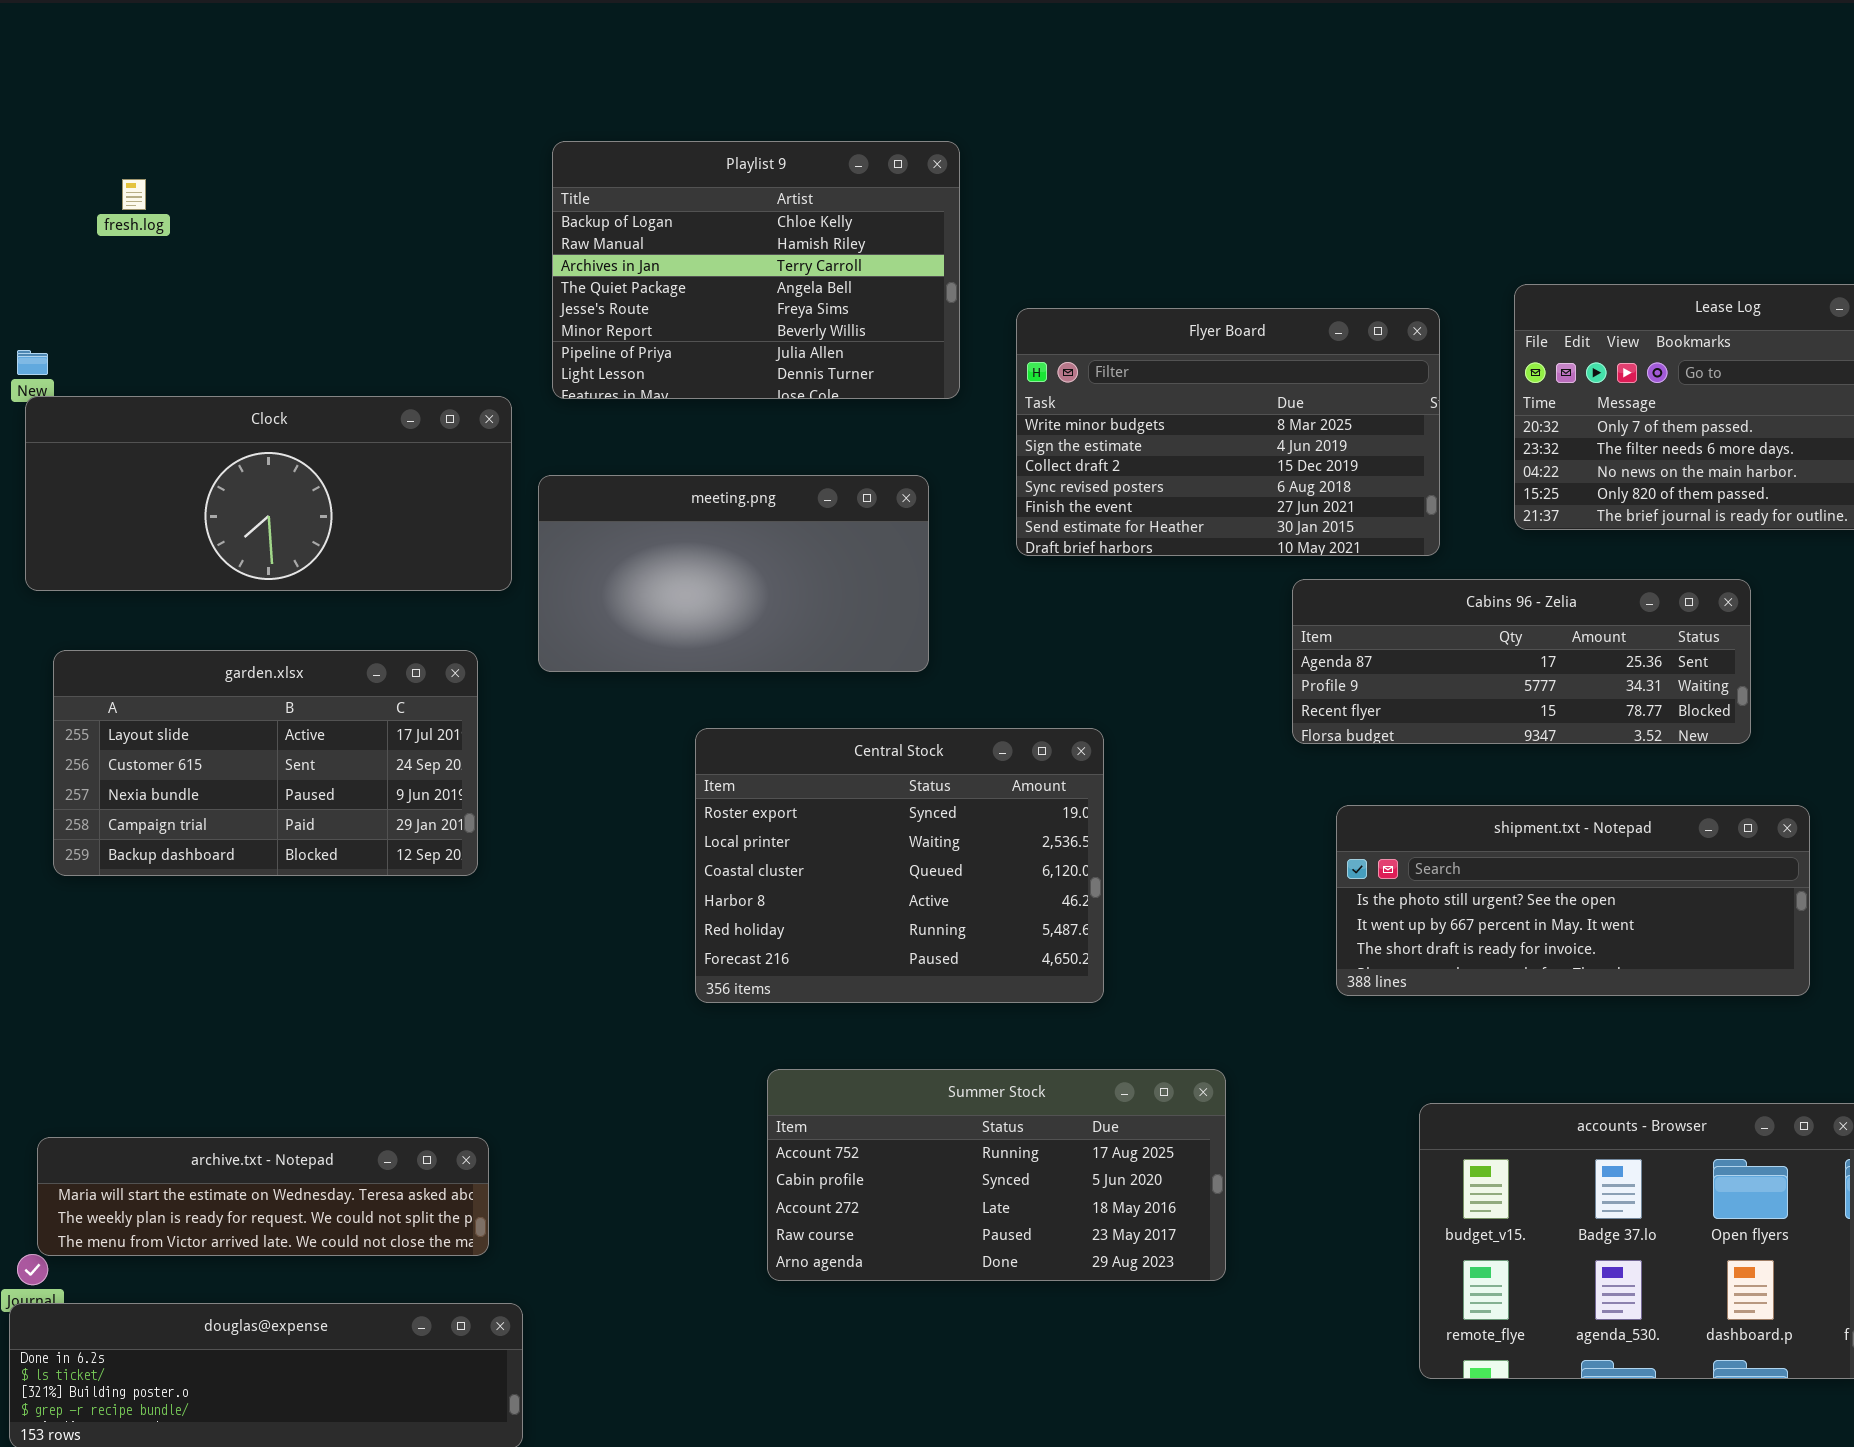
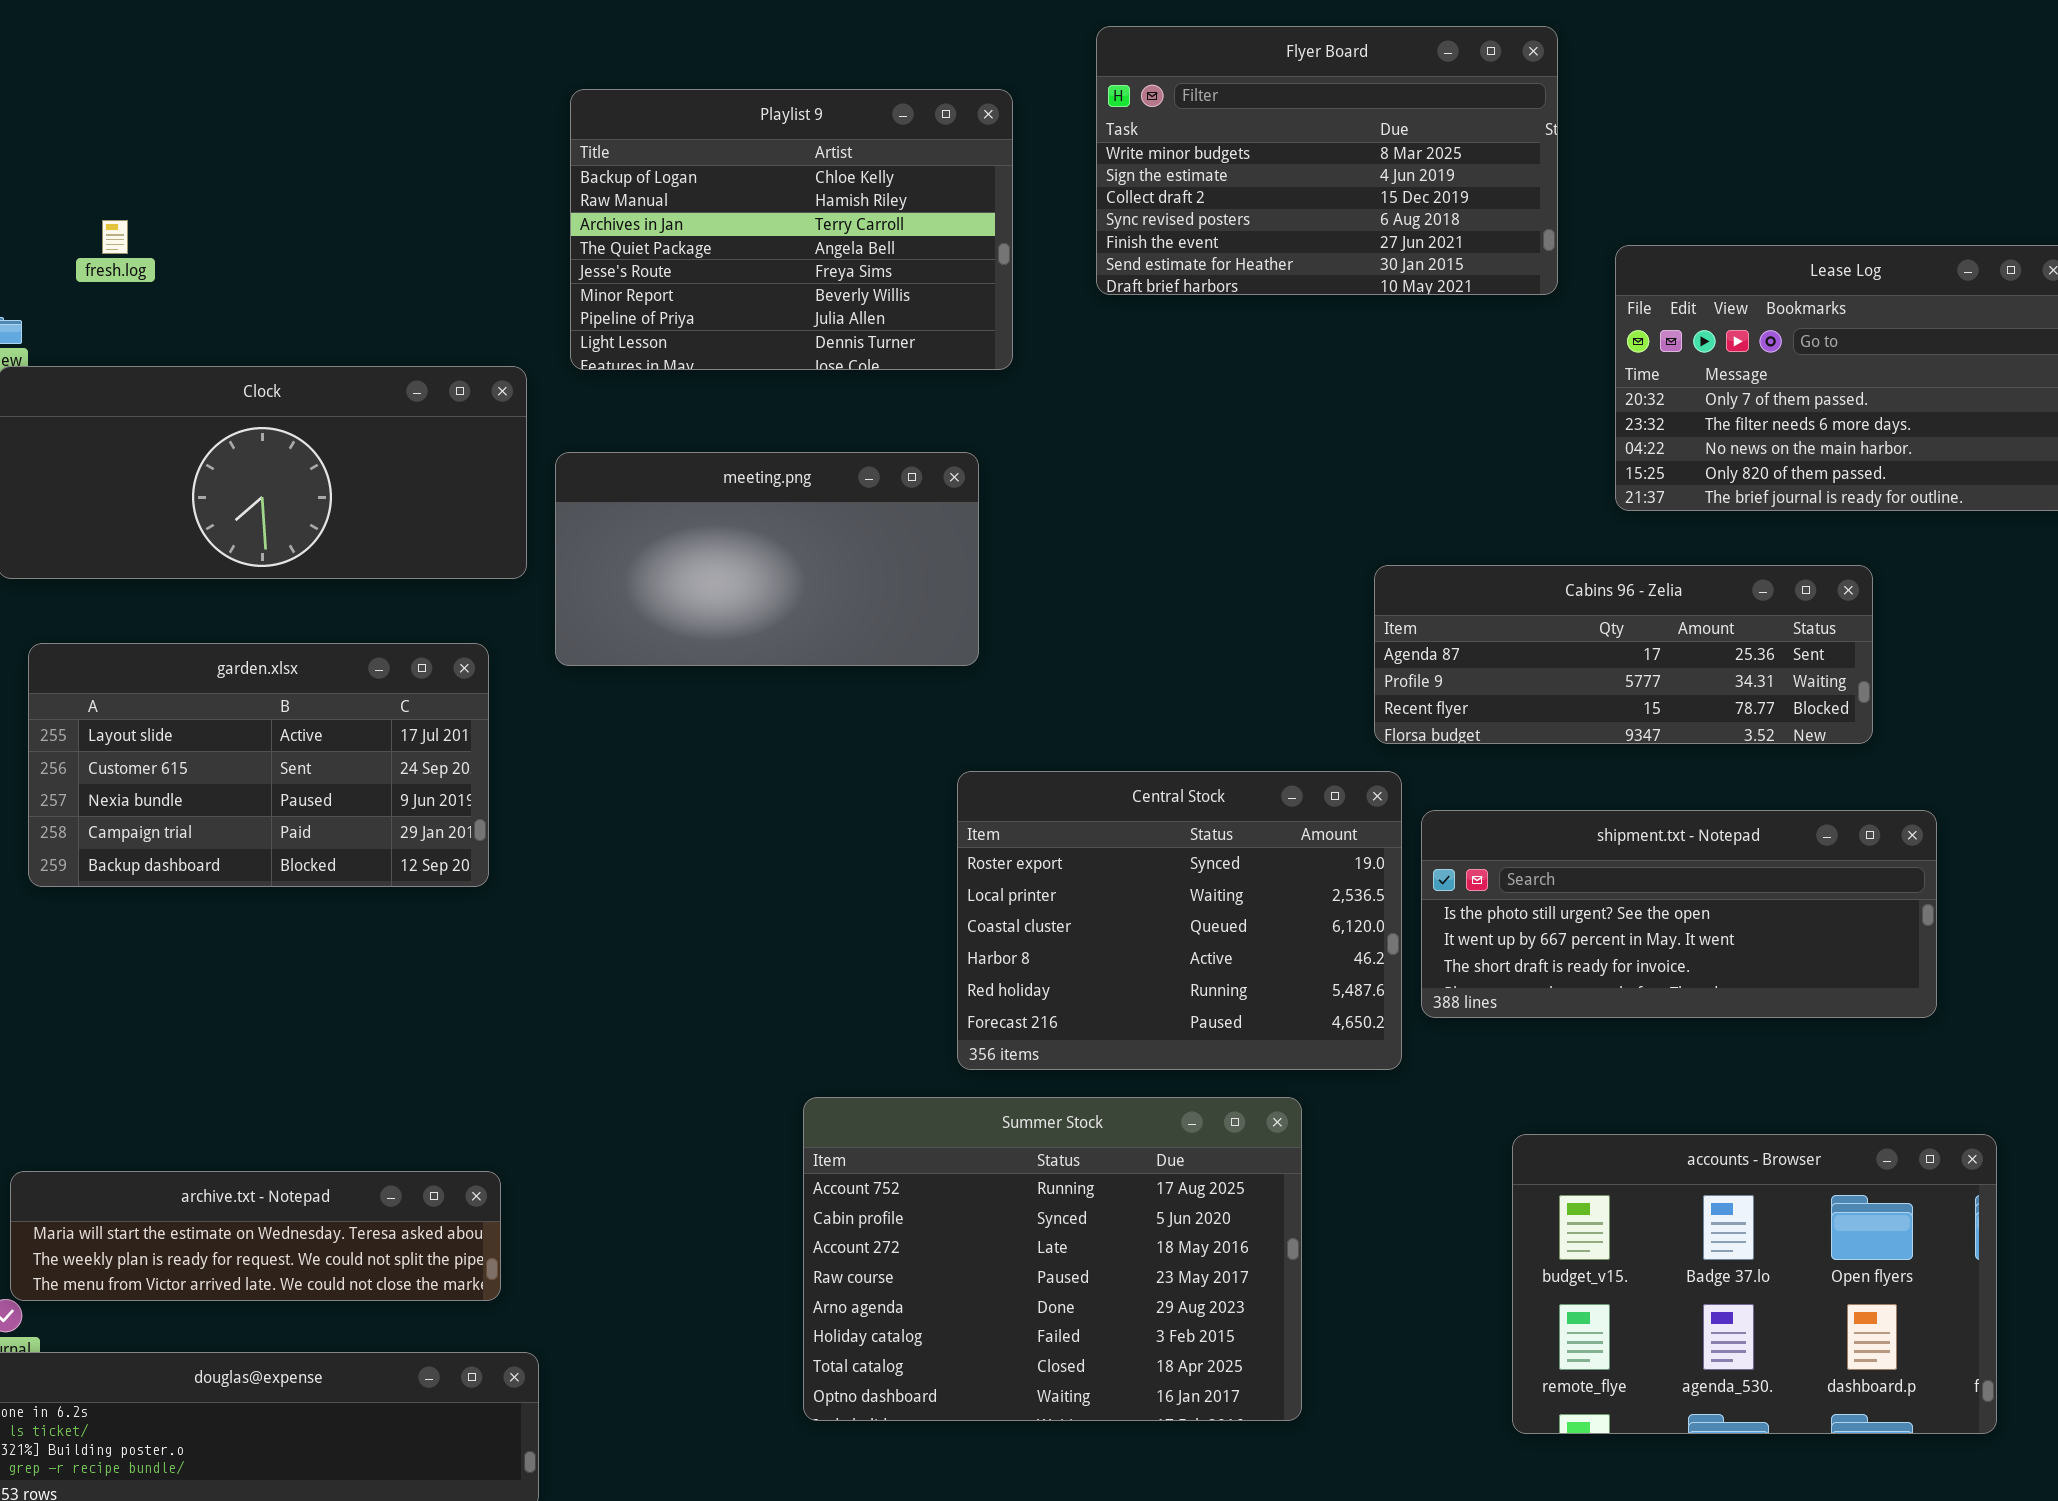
fresh.log: [122,179,146,210] -> [102,220,128,254], moved
Flyer Board: [1016,308,1440,556] -> [1096,26,1558,295], moved
Central Stock: [695,728,1104,1003] -> [957,771,1402,1070], moved
Summer Stock: [767,1069,1226,1281] -> [803,1097,1302,1421], resized

